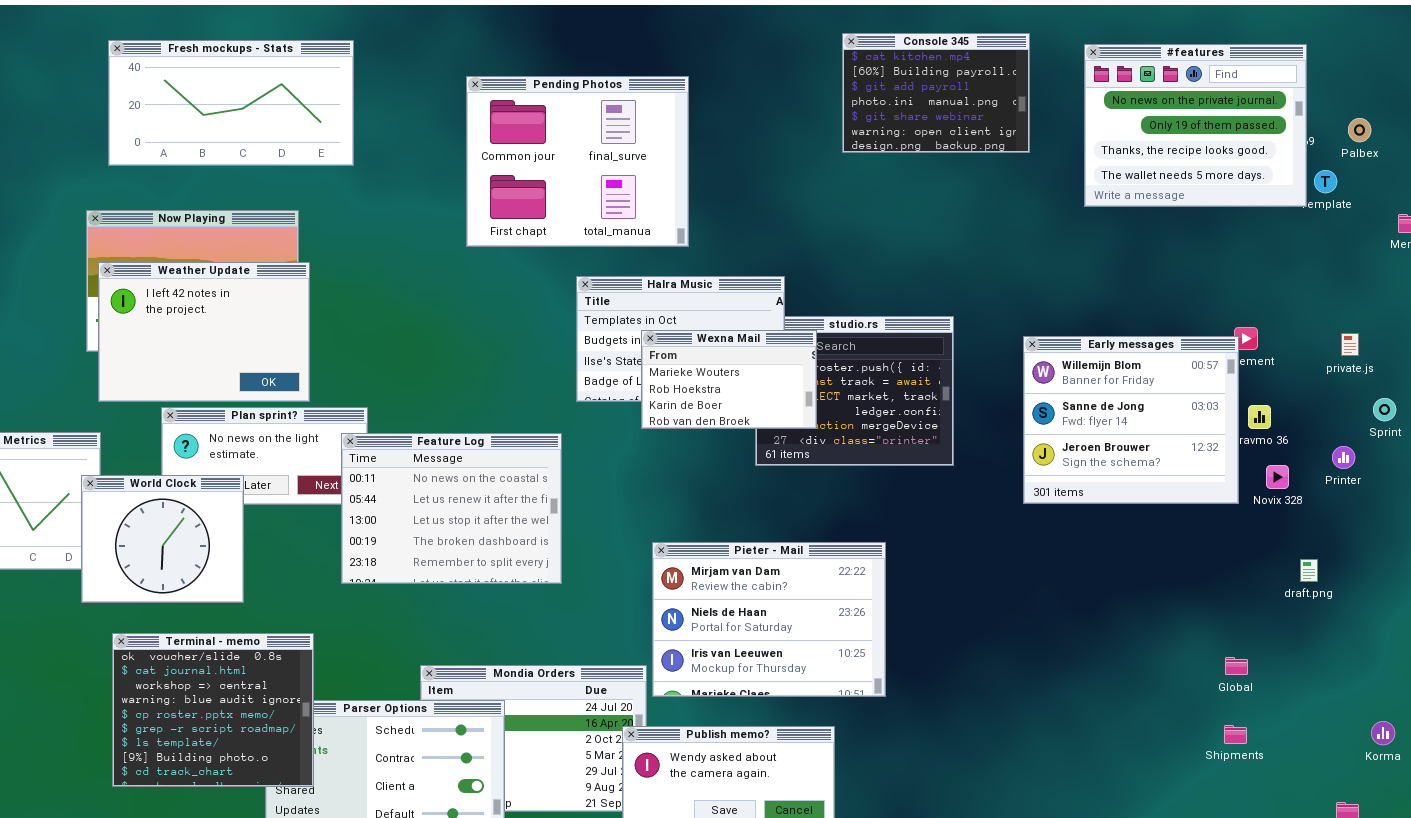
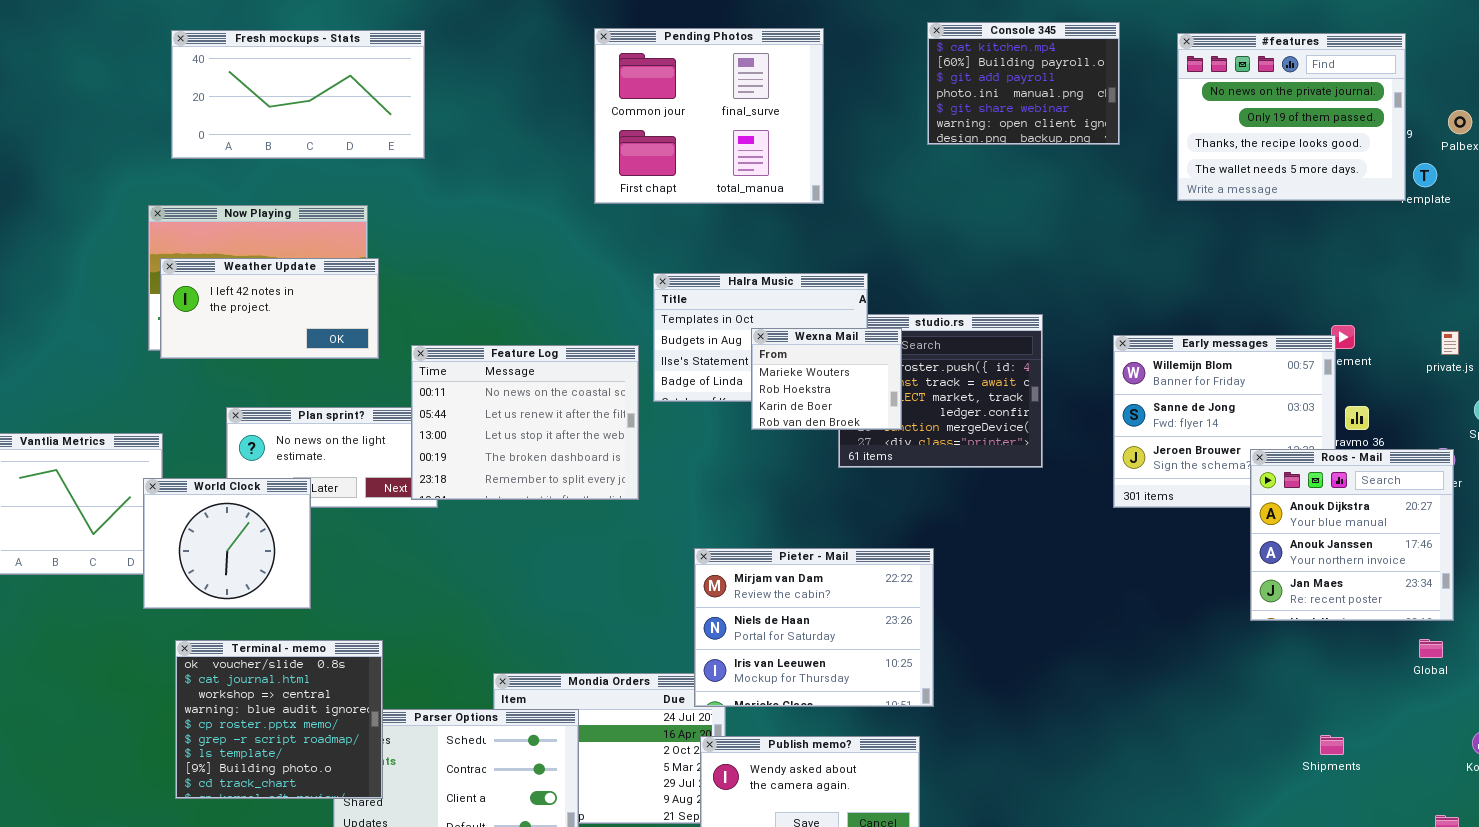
Pending Photos: [466,76,689,247] -> [594,28,824,204], moved
Weather Update: [98,262,310,402] -> [160,258,379,359], resized
Wexna Mail: [641,330,817,429] -> [751,328,902,430], resized
Feature Log: [341,433,562,584] -> [411,345,639,500], moved
Roos - Mail: none -> [1250,449,1454,621], opened
Pieter - Mail: [652,542,886,697] -> [694,548,934,707], moved
Global: [1225,657,1248,675] -> [1419,639,1443,658], moved

